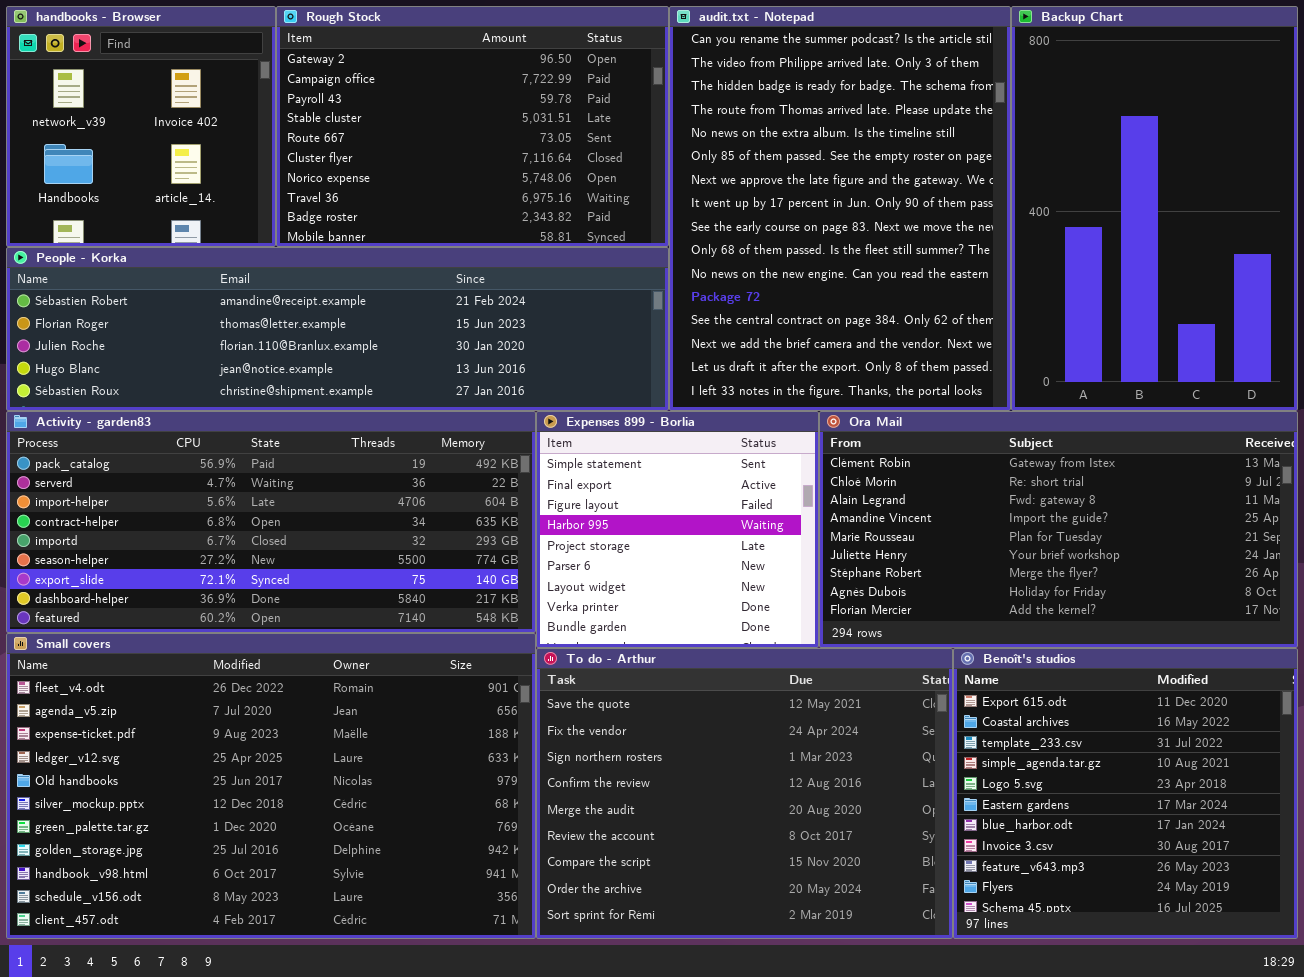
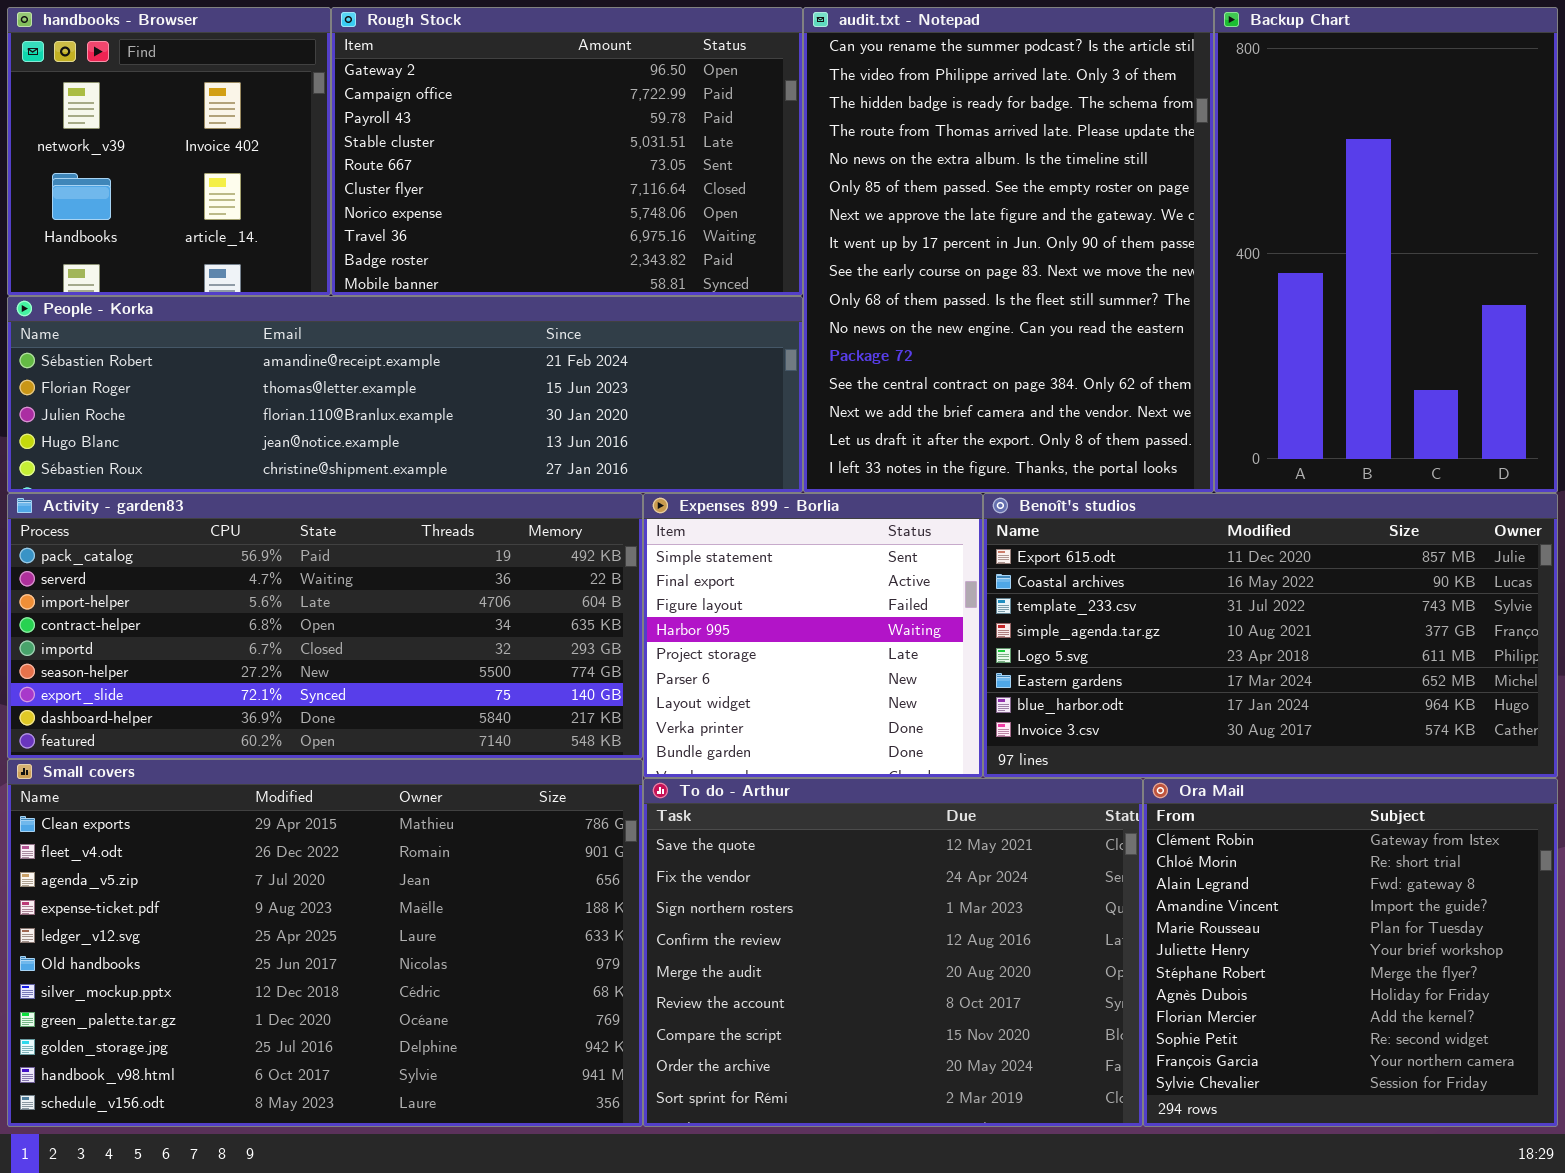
Ora Mail: [819,411,1298,648] -> [1143,778,1558,1127], moved, resized
Small covers: [6,633,536,939] -> [7,759,643,1127], scrolled up 1 row
Benoît's studios: [953,648,1298,939] -> [983,493,1558,778], moved, resized

